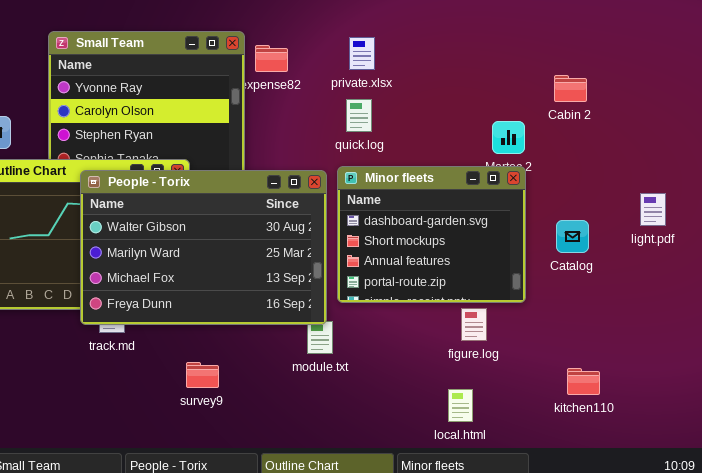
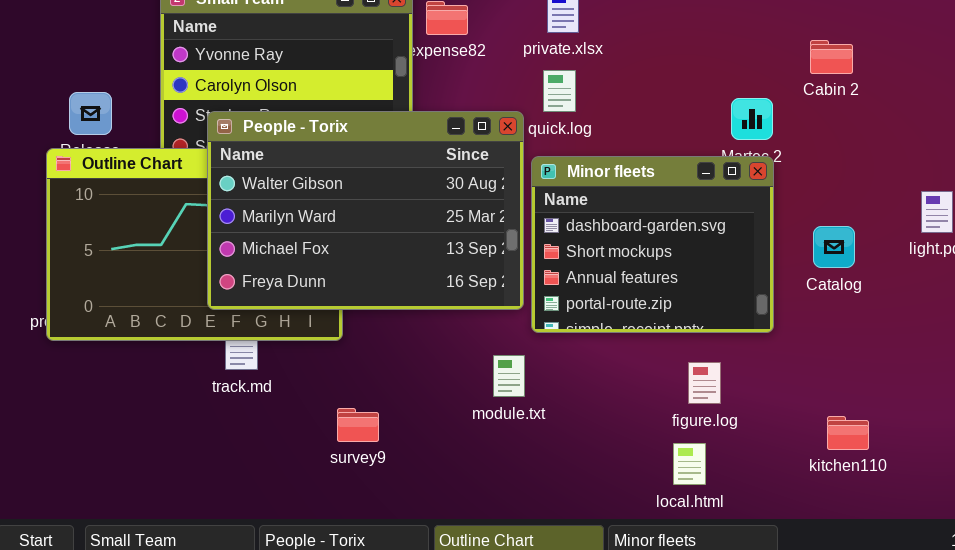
People - Torix: [80,170,327,325] -> [207,111,524,310], moved
figure.log: [461,308,487,341] -> [688,362,721,404], moved

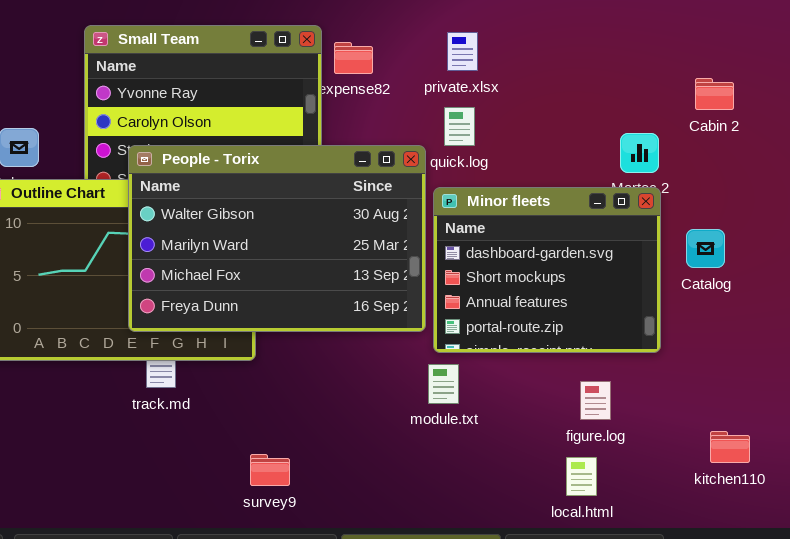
Catalog: [813,226,855,268] -> [686,229,725,268], moved
module.txt: [493,355,525,397] -> [428,364,459,404], moved
survey9: [337,408,379,442] -> [250,454,290,486], moved

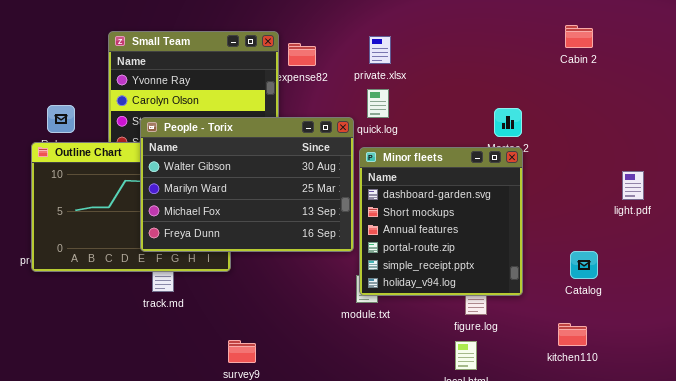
Cabin 2: [695,78,734,110] -> [565,25,593,48], moved
Minor fleets: [433,187,661,353] -> [359,147,523,296], resized
Catalog: [686,229,725,268] -> [570,251,598,279], moved

